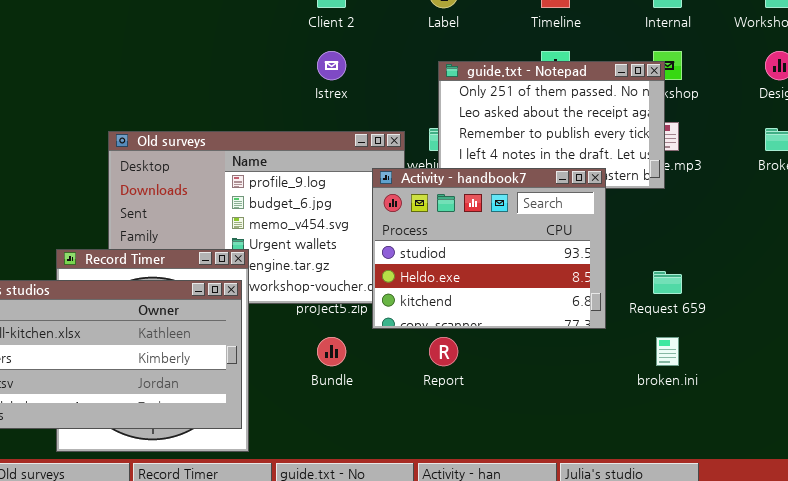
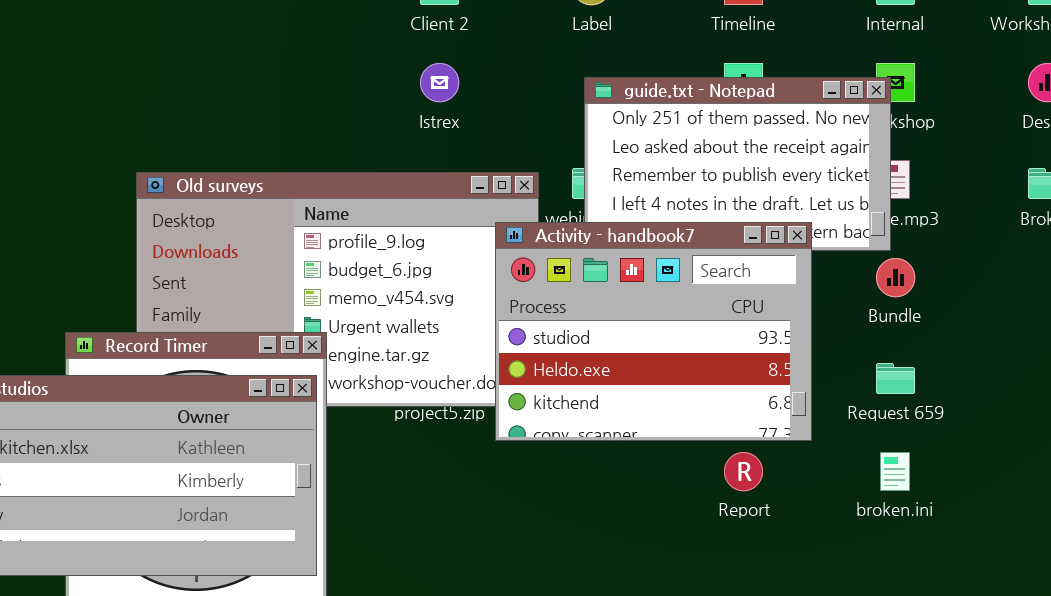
Bundle: [317,337,346,366] -> [876,258,915,297], moved
Report: [429,337,458,366] -> [724,452,763,491], moved

